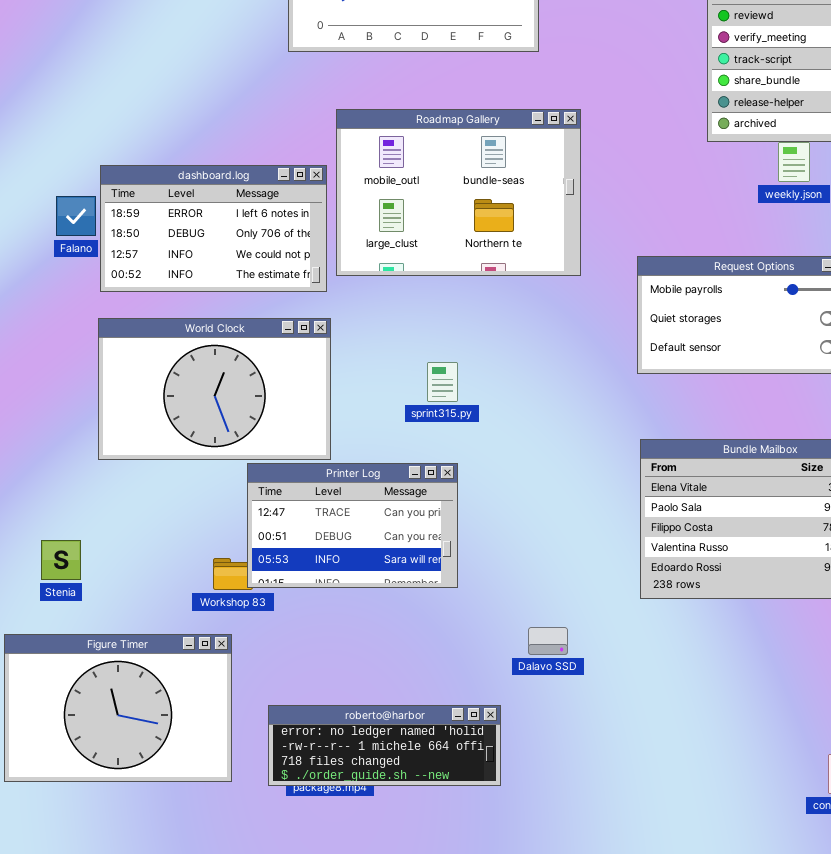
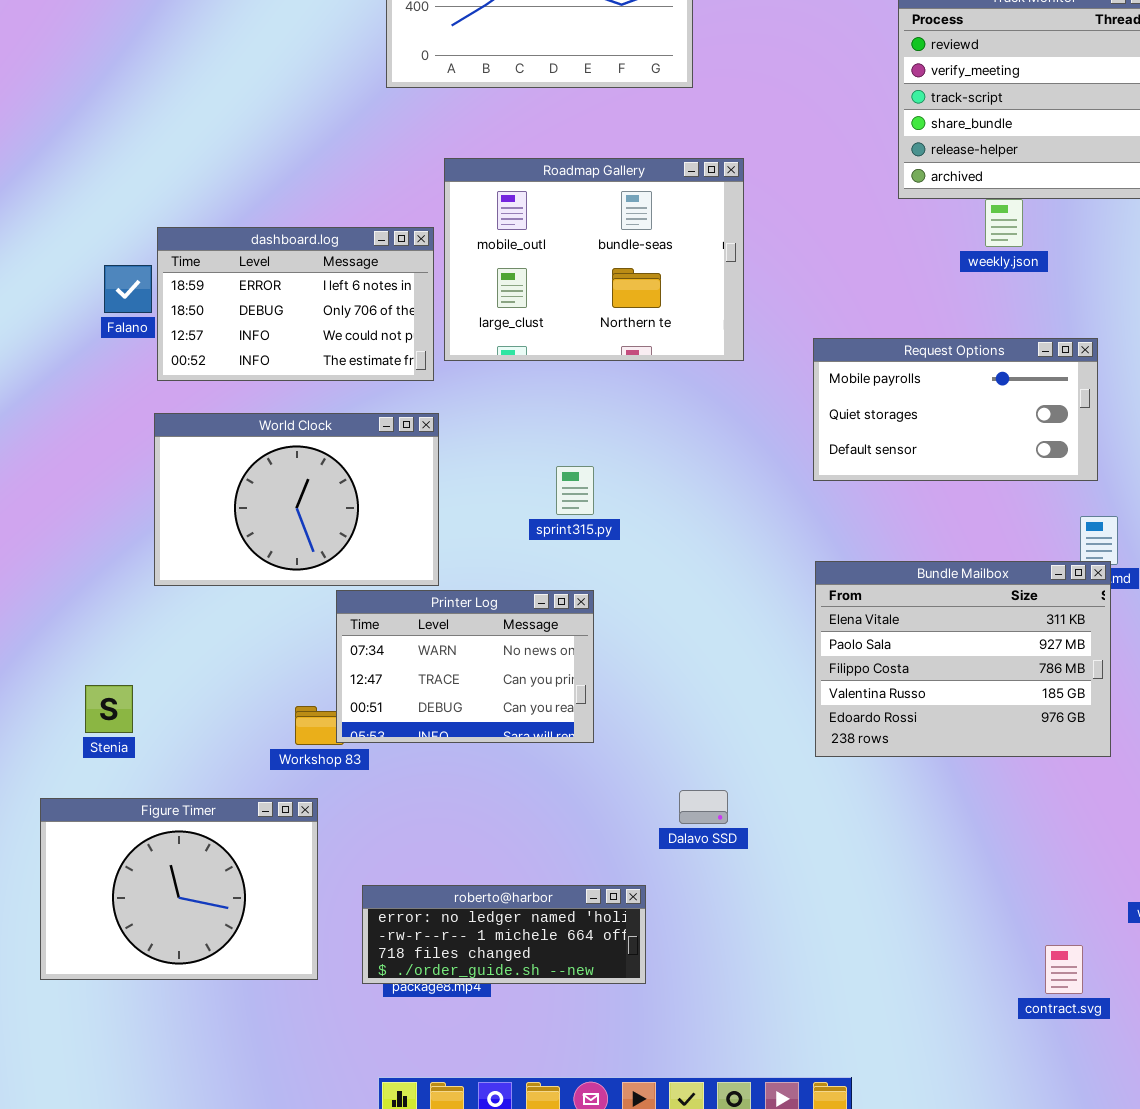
Printer Log: [247,463,458,588] -> [336,590,594,743], scrolled up 1 row

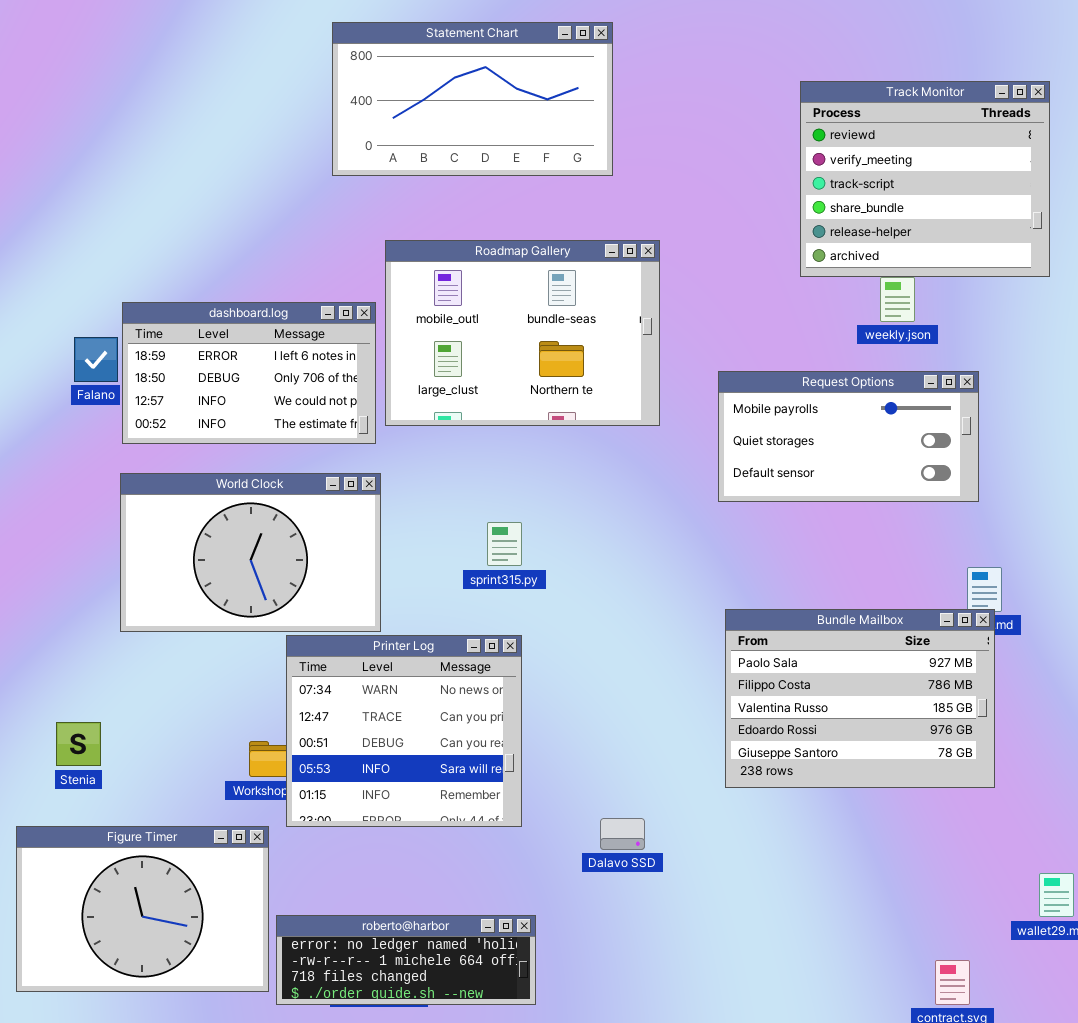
Request Options: [813,338,1098,481] -> [718,371,979,502], moved
Bundle Mailbox: [815,561,1111,757] -> [725,609,995,788], scrolled down 1 row
Printer Log: [336,590,594,743] -> [286,635,522,827], resized
roberto@harbor: [362,885,646,984] -> [276,915,536,1005], moved

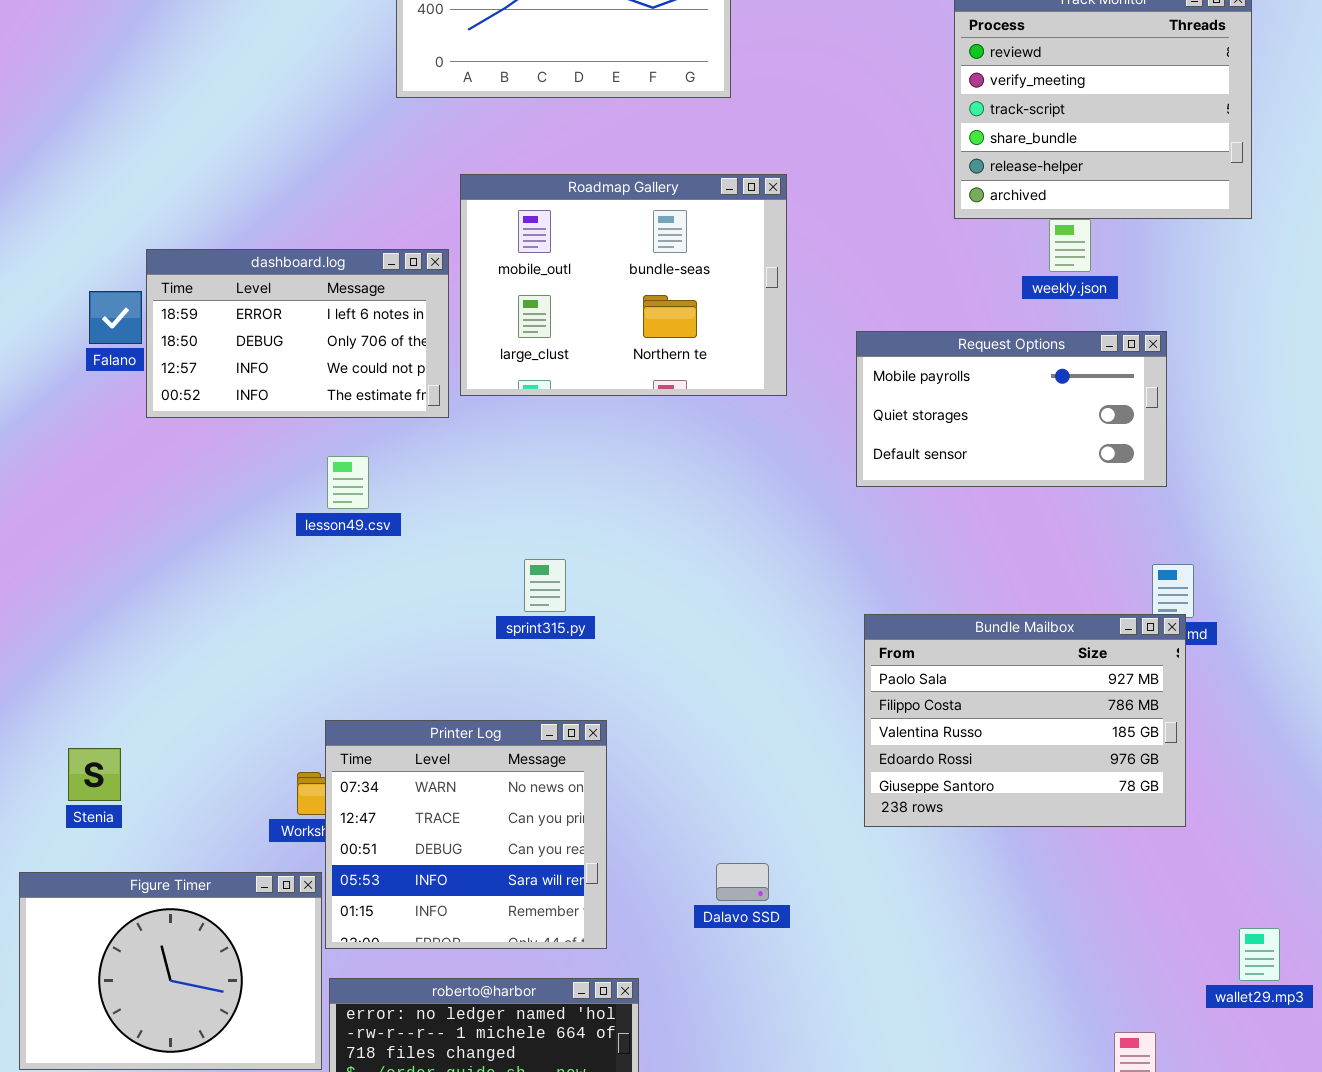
World Clock: [120,473,381,632] -> none, closed
sprint315.py: [487,522,522,566] -> [524,559,566,612], moved
Printer Log: [286,635,522,827] -> [325,720,607,949], moved

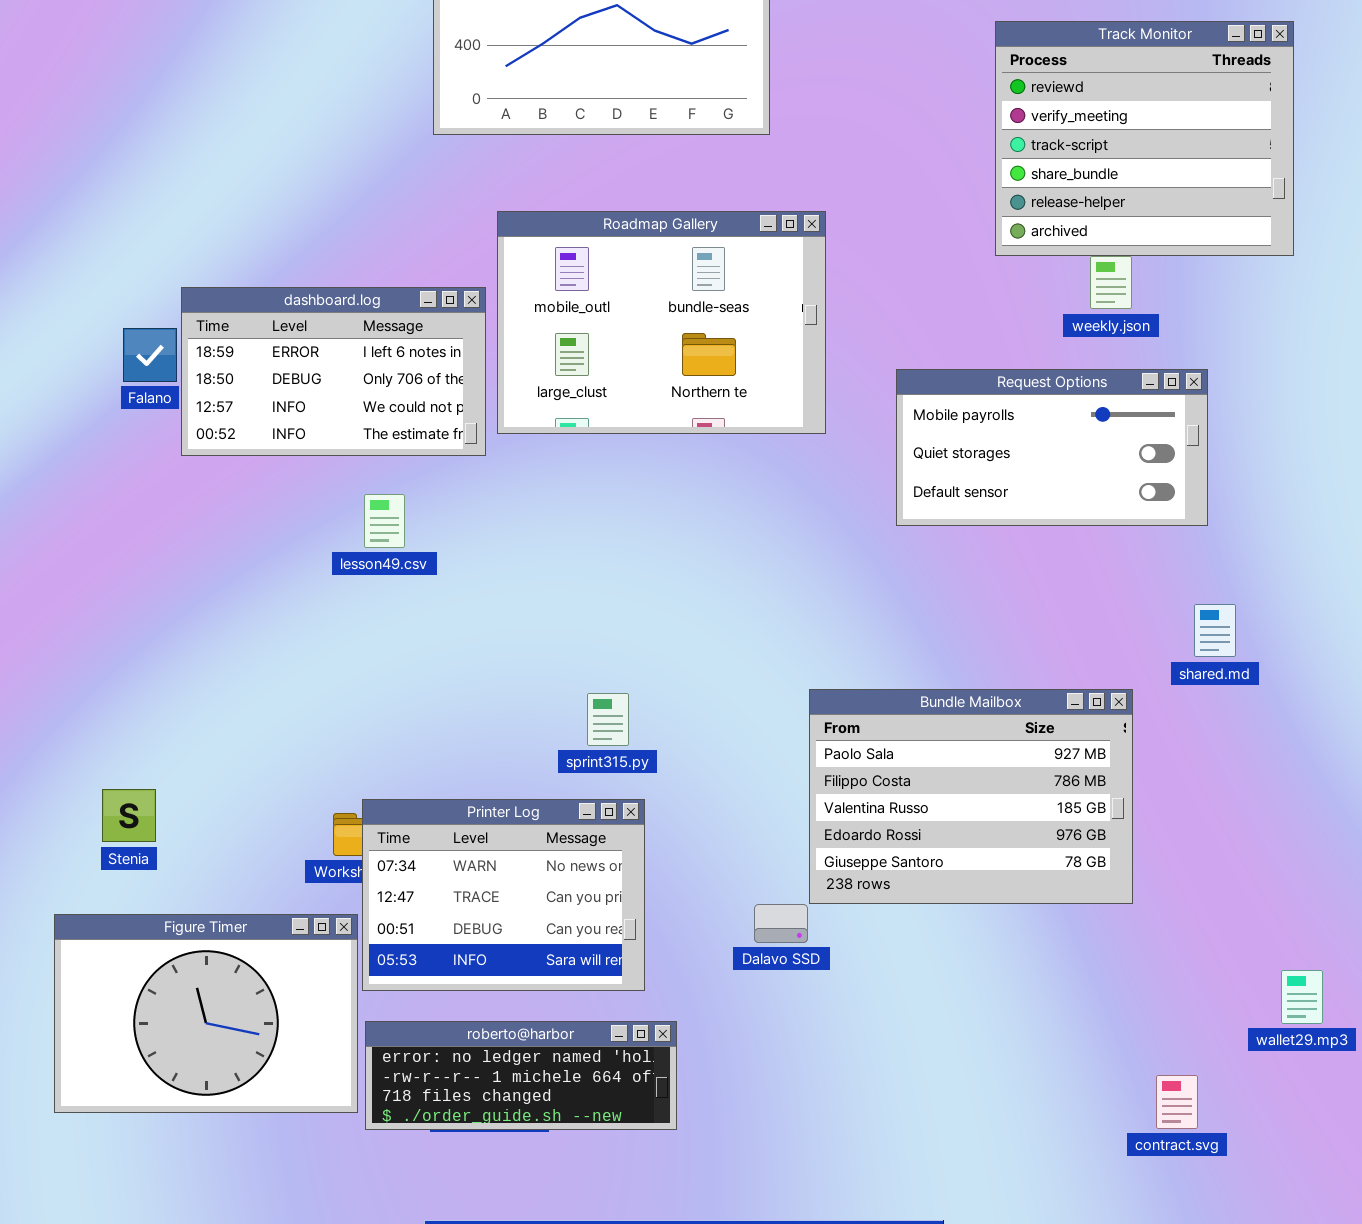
sprint315.py: [524,559,566,612] -> [587,693,629,746], moved
Bundle Mailbox: [864,614,1186,827] -> [809,689,1133,904], moved
Printer Log: [325,720,607,949] -> [362,799,645,991], resized

